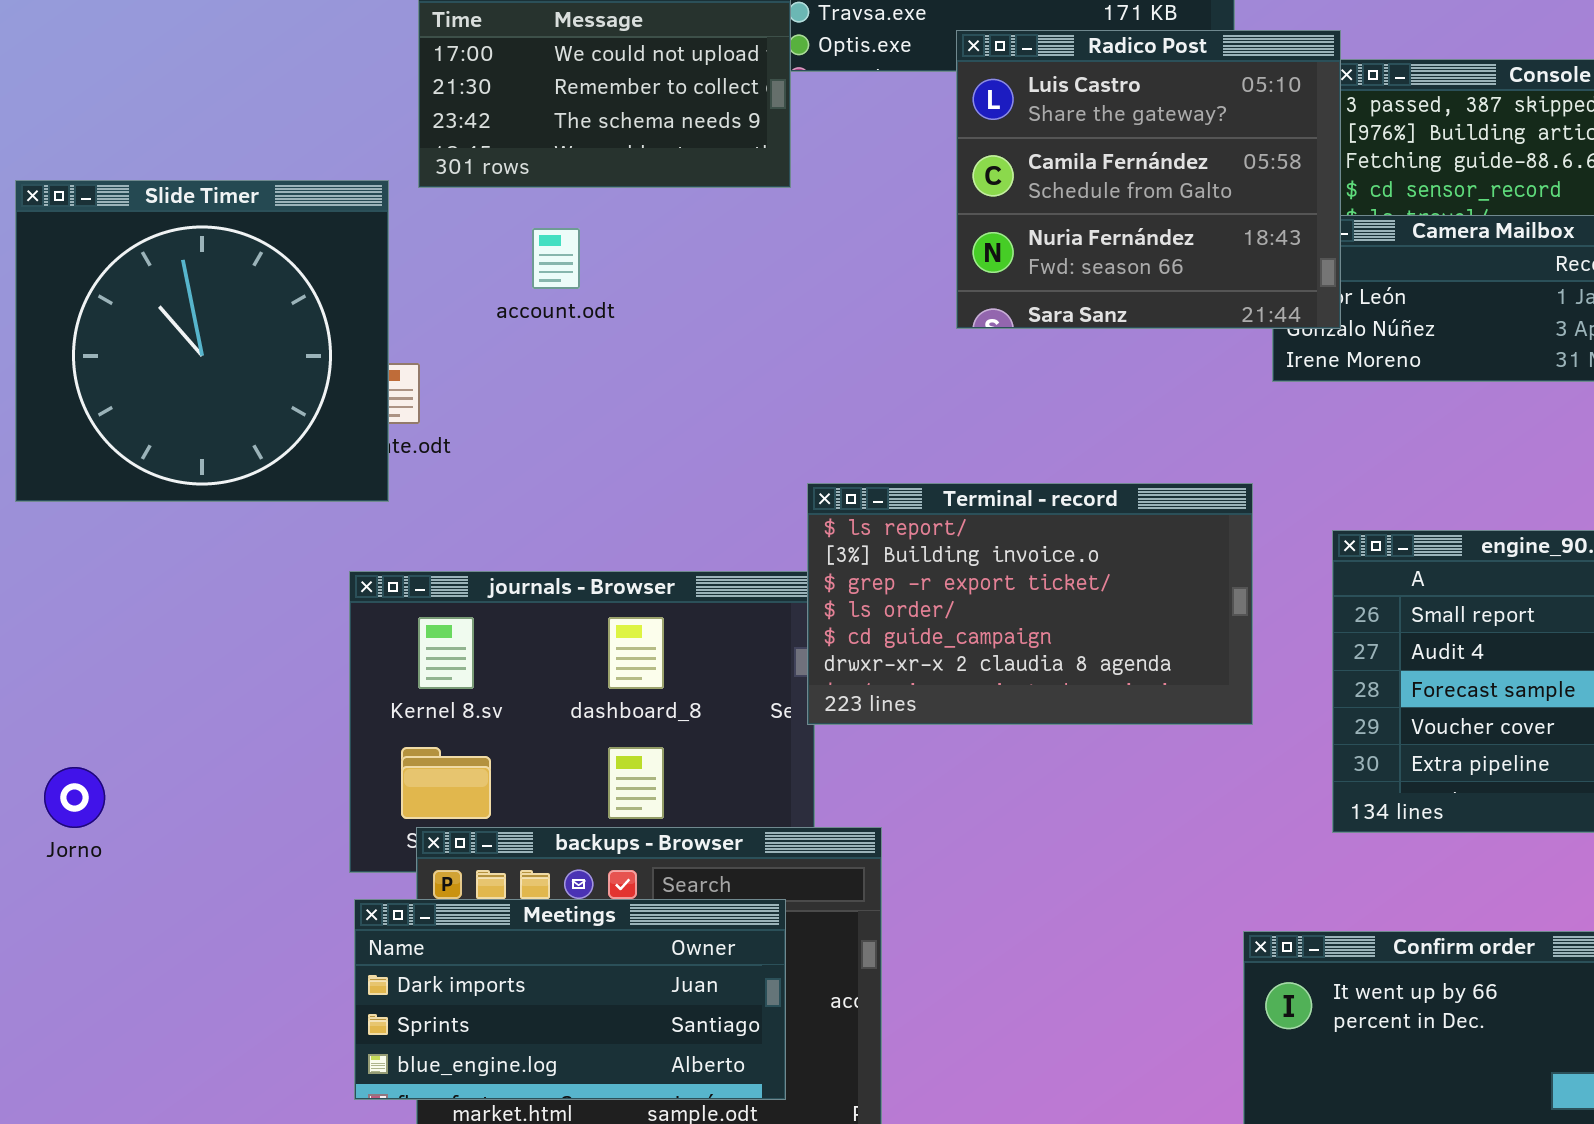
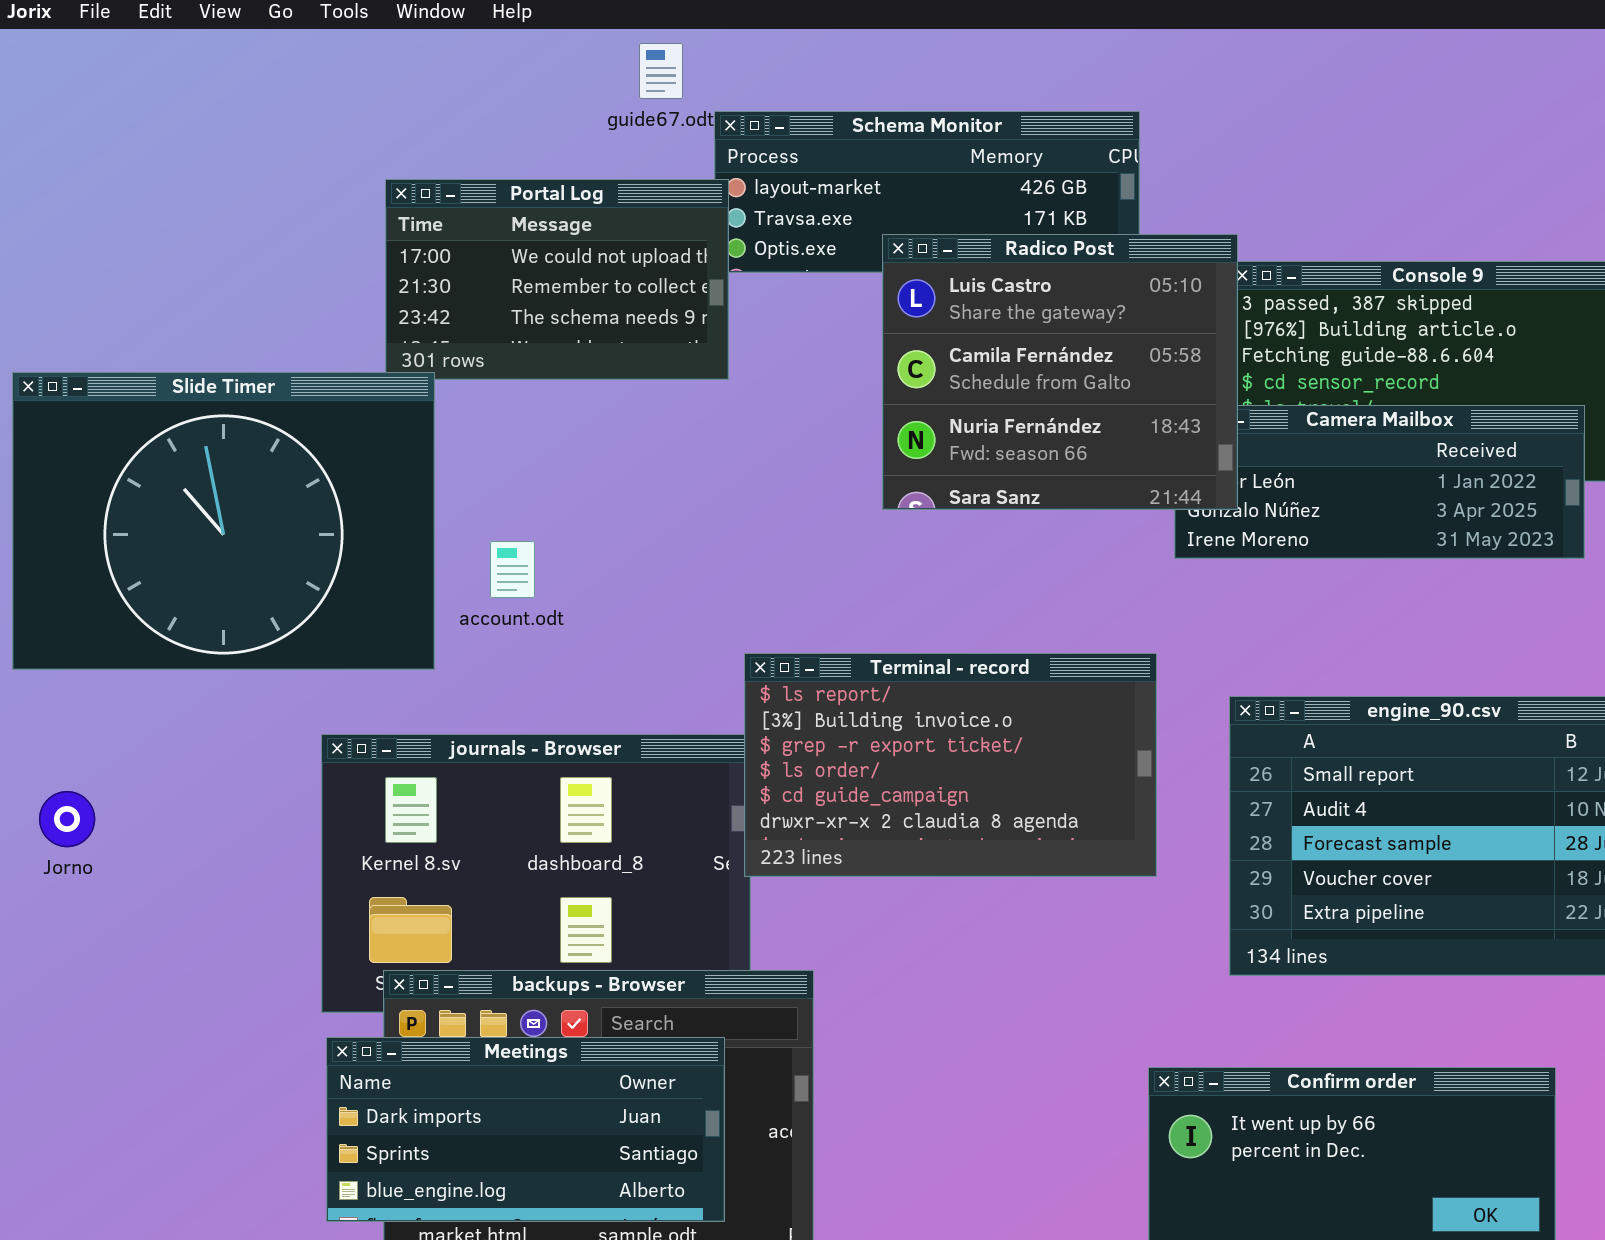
Slide Timer: [15,180,389,502] -> [12,372,435,670], resized
account.odt: [532,228,580,289] -> [490,541,535,598], moved
Jorno: [44,767,105,828] -> [39,791,95,847], moved

